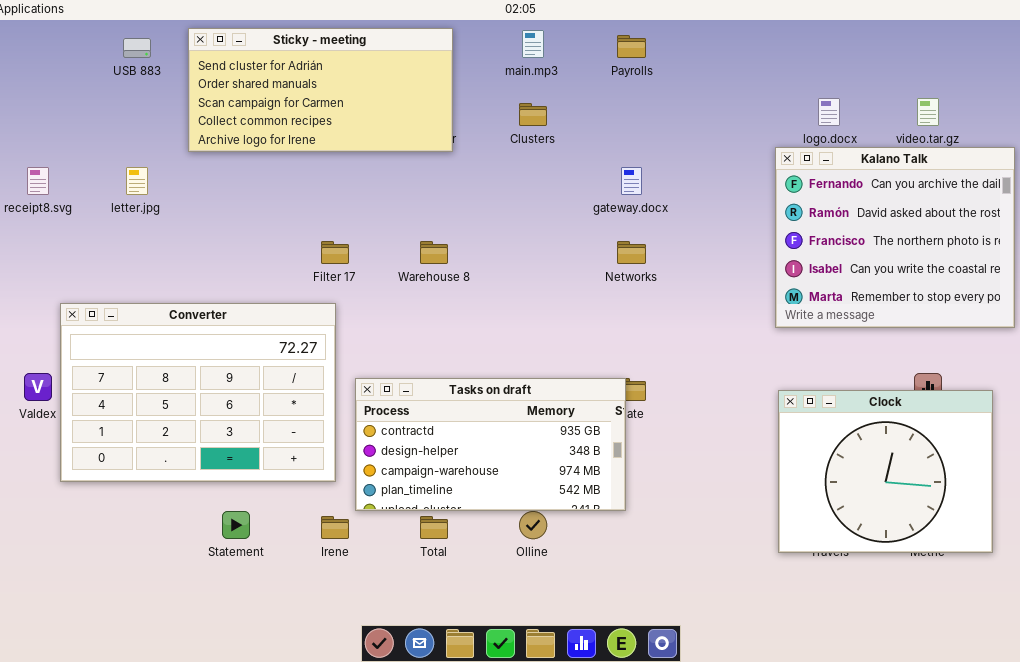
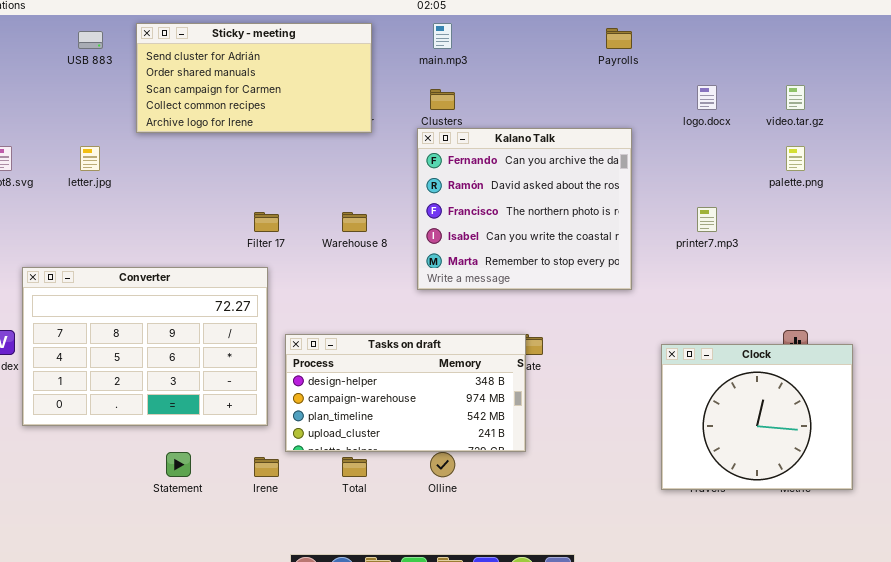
Payrolls: [617,35,646,58] -> [606,28,632,49], moved
Kalano Talk: [775,147,1015,328] -> [417,128,632,290], moved
Tasks on draft: [355,378,626,511] -> [285,334,526,452], scrolled down 1 row

